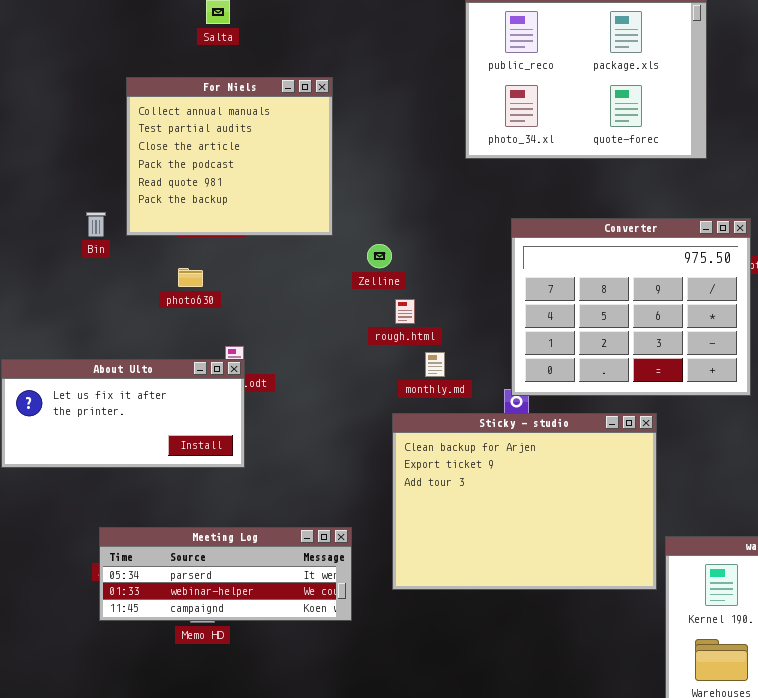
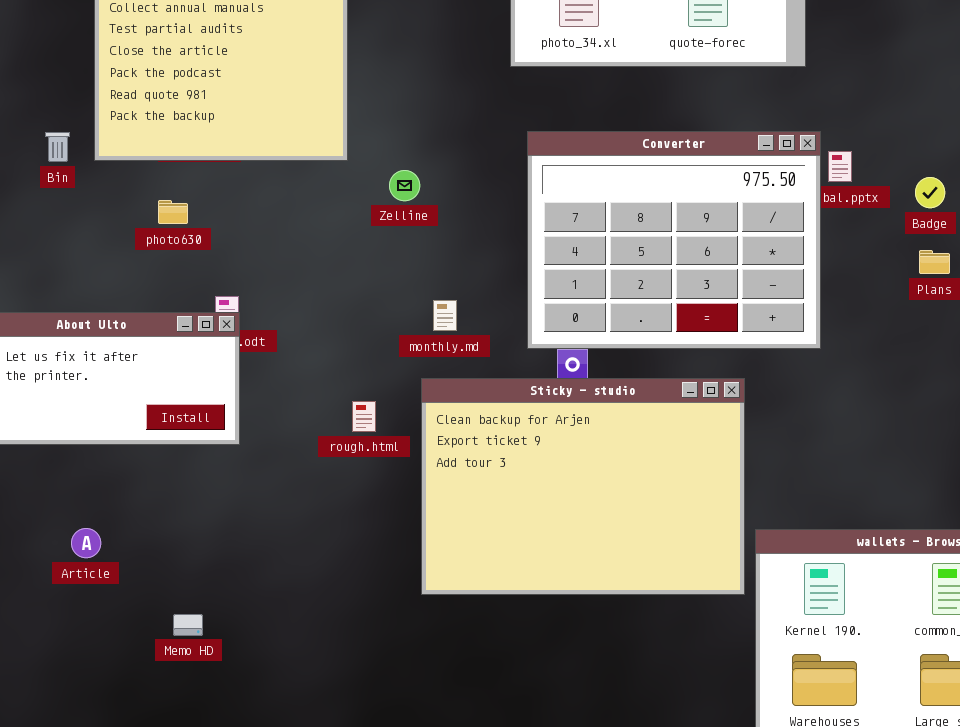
Converter: [511,218,751,396] -> [527,131,821,349], moved
rough.html: [395,299,415,324] -> [352,401,376,432], moved
monthly.md: [425,352,445,377] -> [433,300,457,331], moved
Meeting Log: [99,527,352,621] -> none, closed

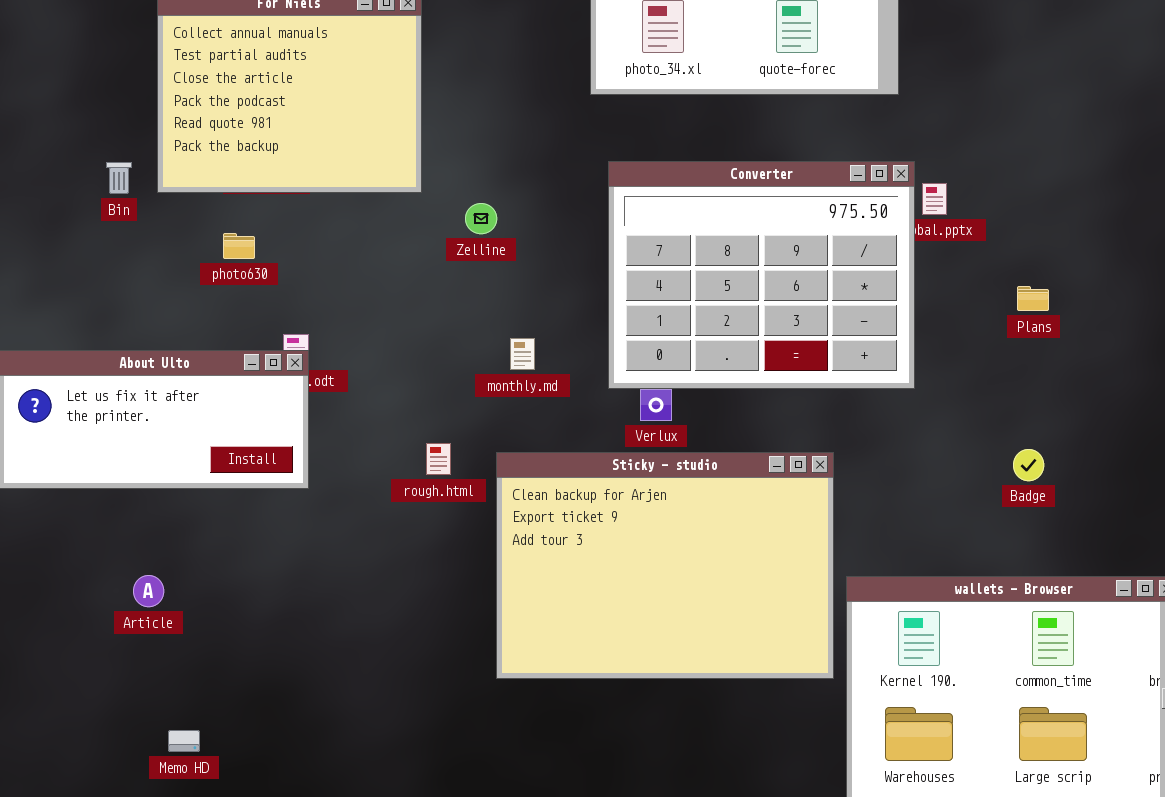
Badge: [915,177,945,208] -> [1013,449,1044,481], moved
Sticky - studio: [421,378,745,595] -> [496,452,834,679], moved
Memo HD: [173,614,203,636] -> [168,730,200,752], moved

